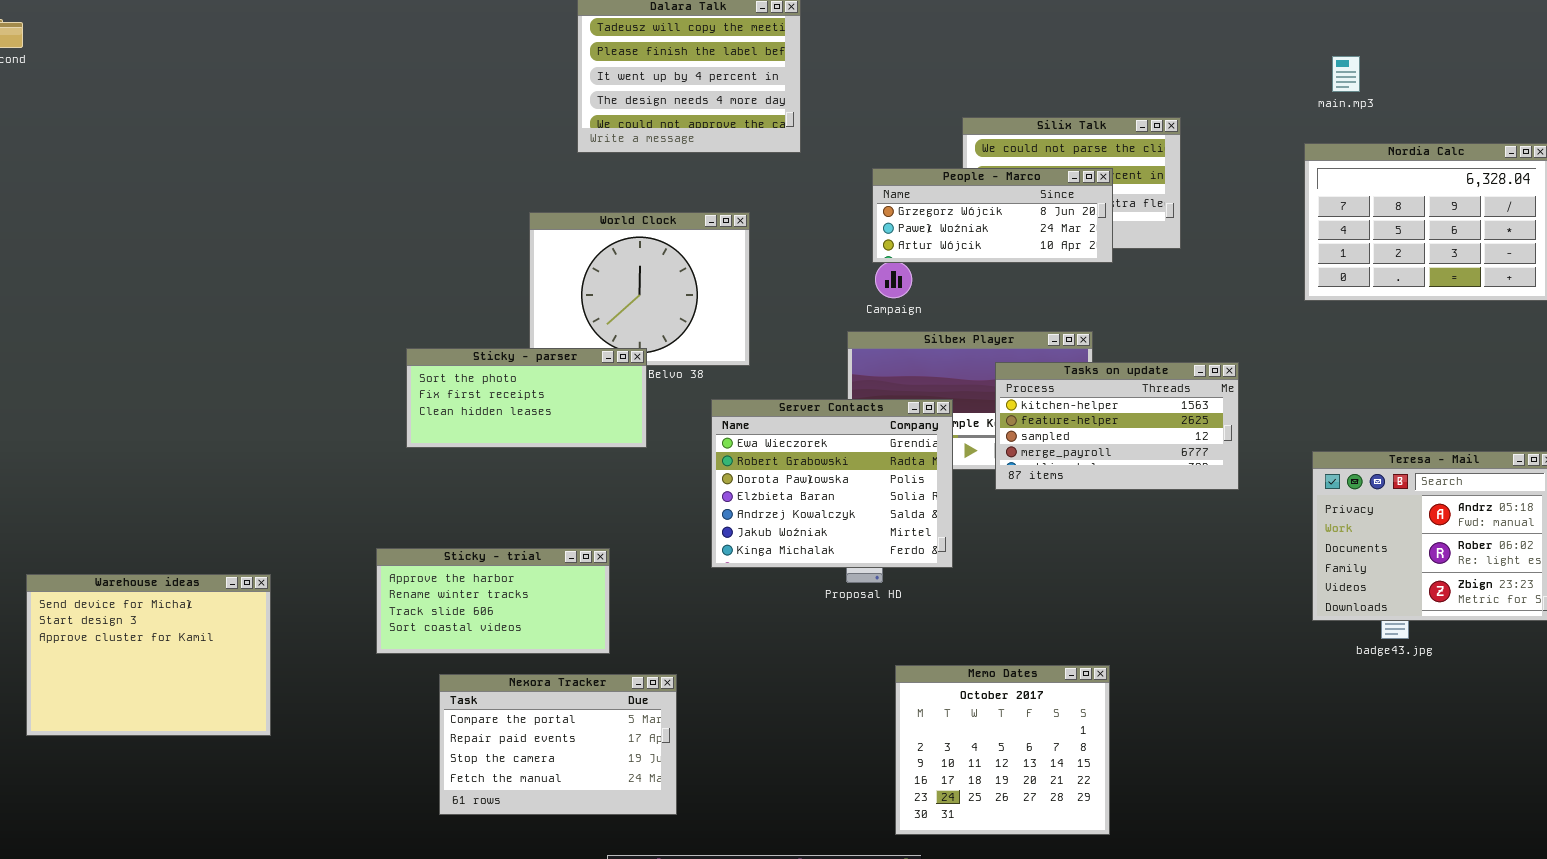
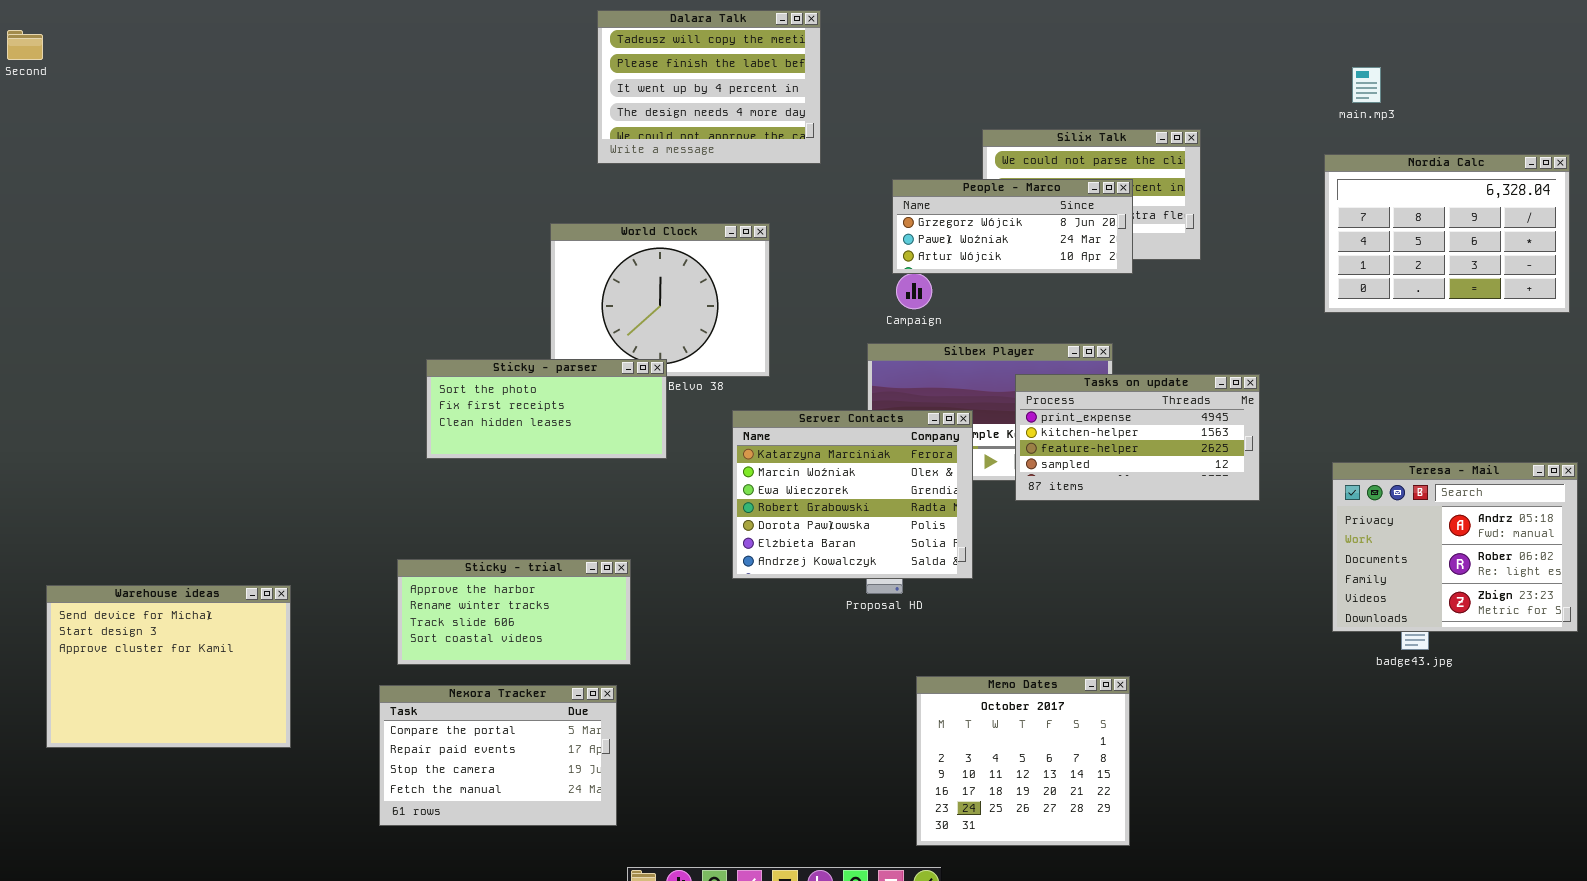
Tasks on update: [995,362,1239,490] -> [1015,374,1260,501], scrolled up 1 row
Server Contacts: [711,399,953,568] -> [732,410,973,579], scrolled up 2 rows
Nexora Tracker: [439,674,677,815] -> [379,685,617,826], moved

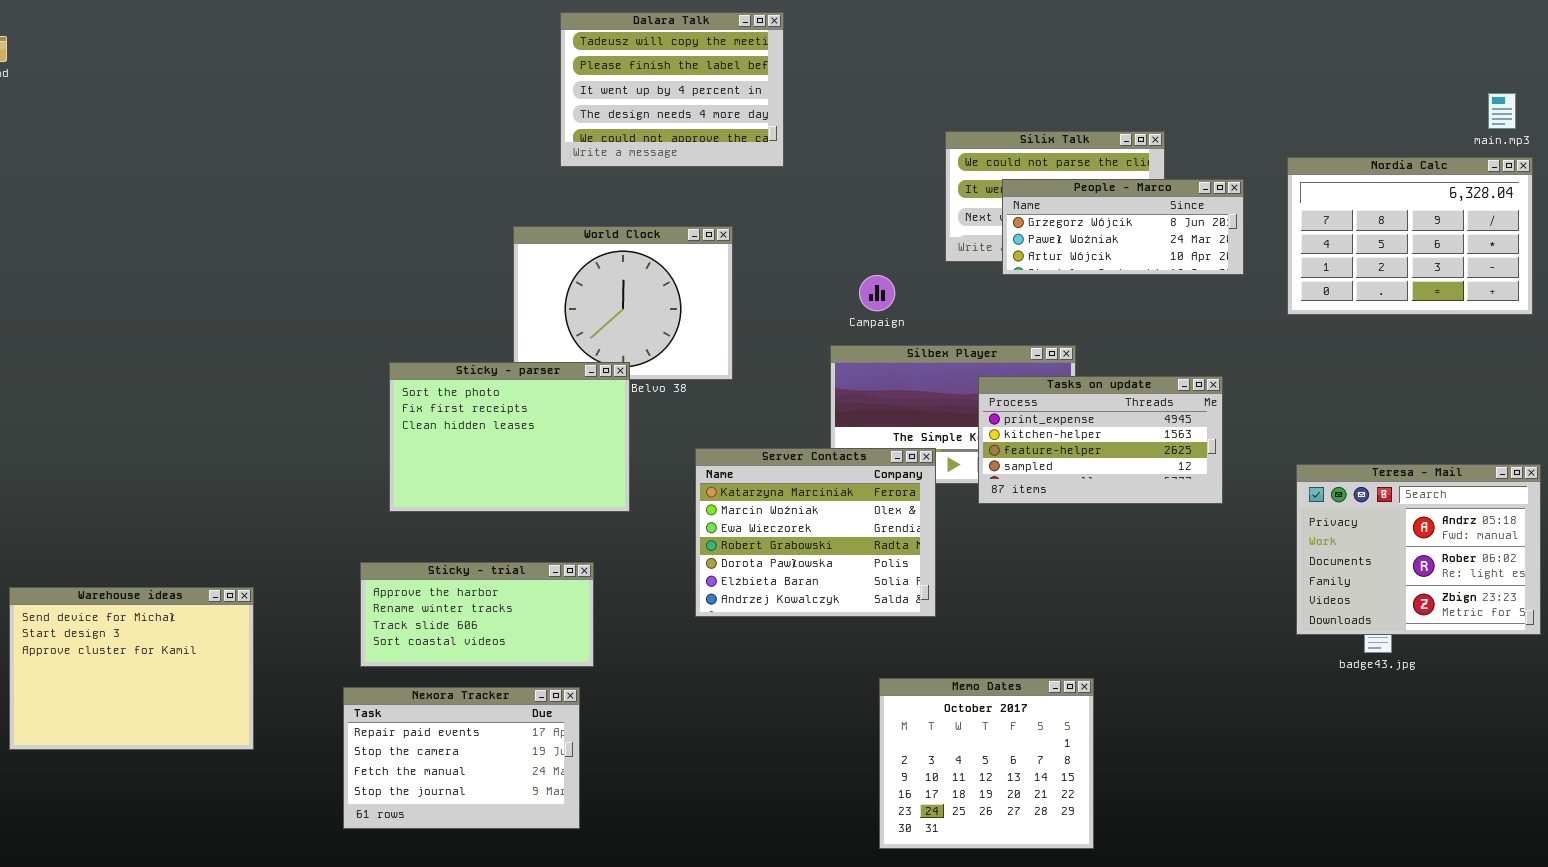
main.mp3: [1352,67,1381,103] -> [1488,93,1516,129], moved
People - Marco: [892,179,1133,274] -> [1002,179,1244,275], moved
Sticky - parser: [426,359,667,459] -> [389,362,630,512], resized
Server Contacts: [732,410,973,579] -> [695,448,936,617], moved
Nexora Tracker: [379,685,617,826] -> [343,687,580,829], scrolled down 1 row

